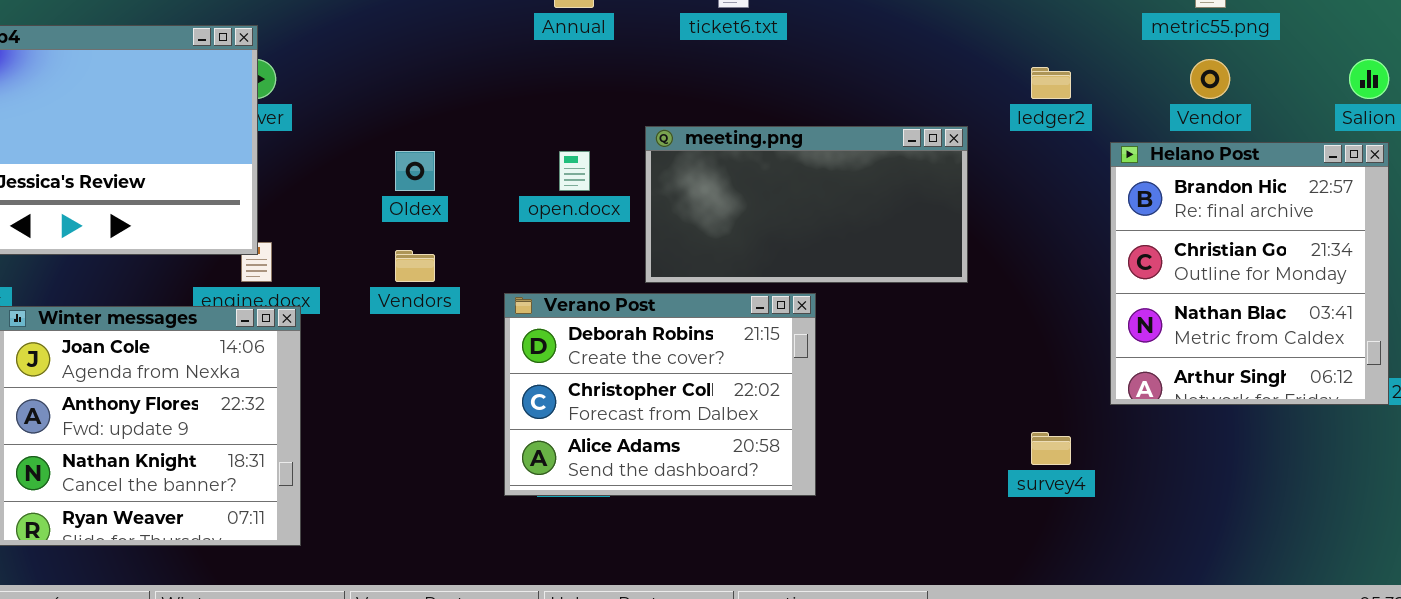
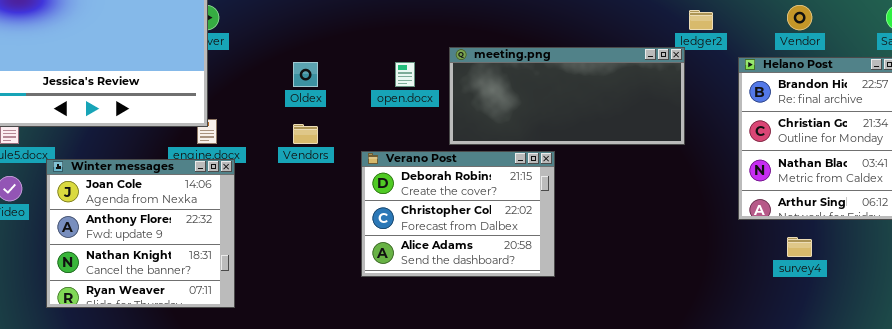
meeting.png: [645,126,968,283] -> [449,47,685,145], resized
survey4: [1031,432,1071,465] -> [787,237,812,257], moved

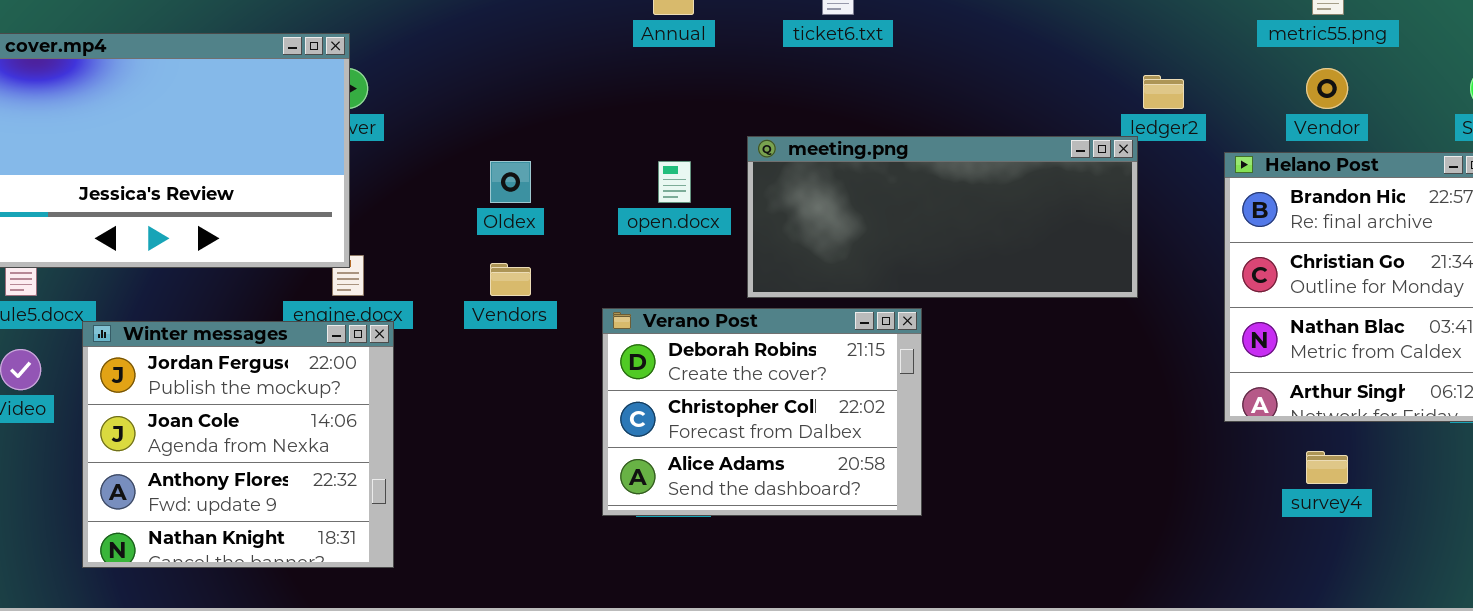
Winter messages: [46,159,235,308] -> [82,321,394,568], scrolled up 1 row

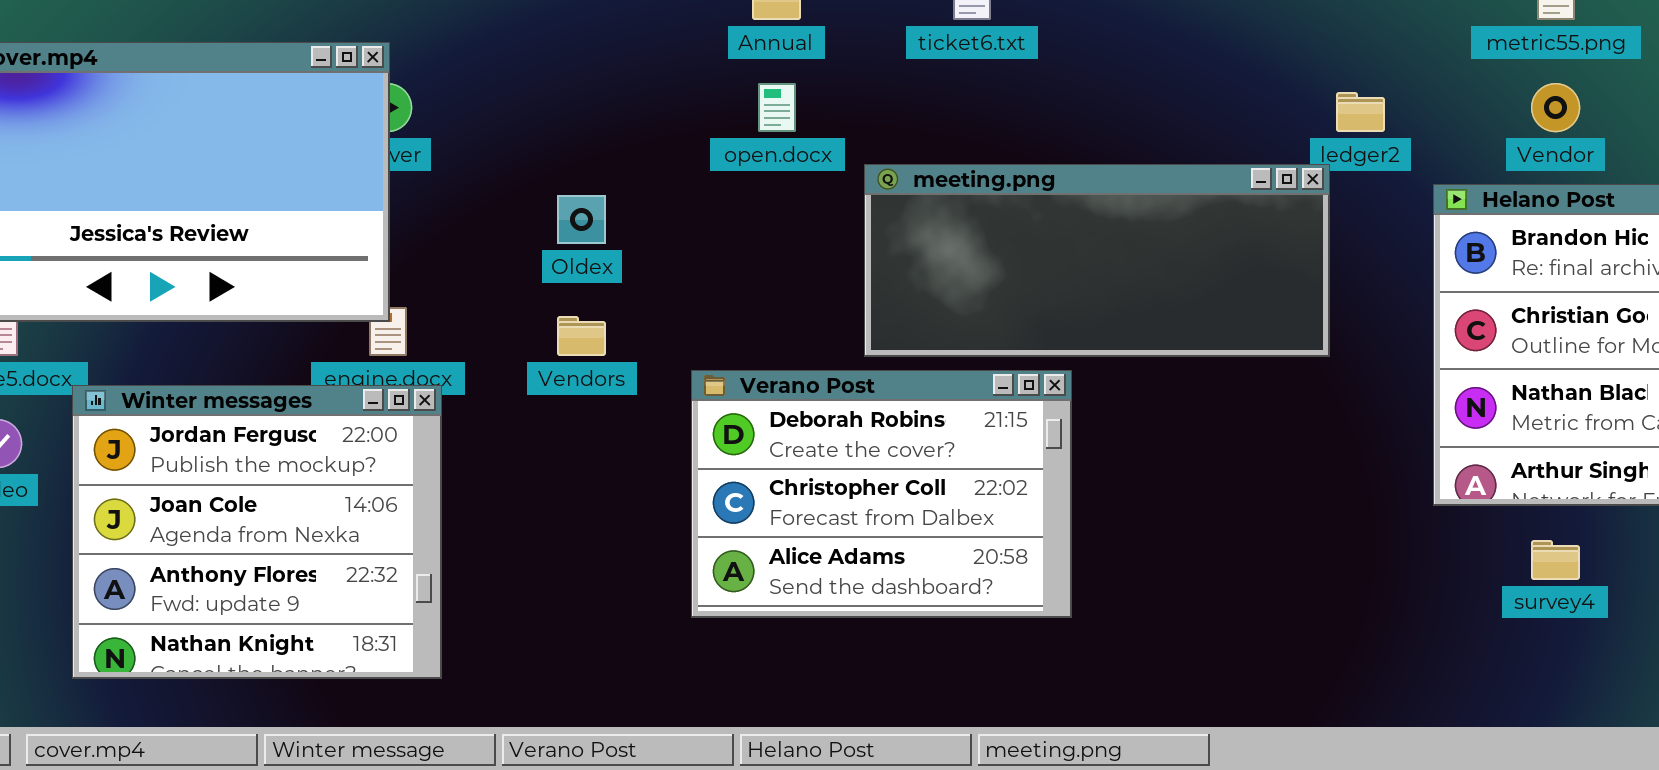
open.docx: [658,161,691,203] -> [758,83,796,132], moved

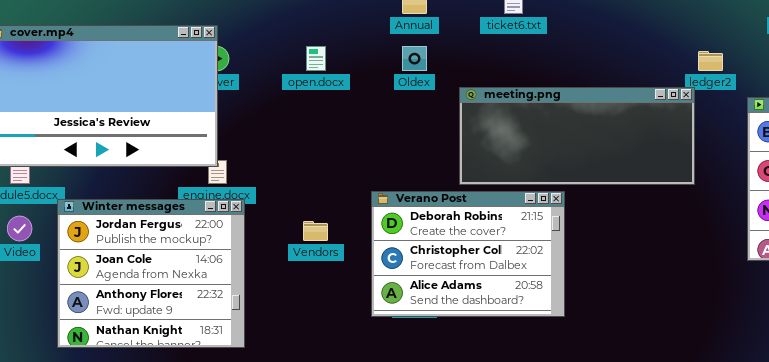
open.docx: [758,83,796,132] -> [306,46,326,71], moved
Oldex: [557,195,606,244] -> [402,46,427,71], moved
Vendors: [557,316,606,356] -> [303,221,328,241], moved

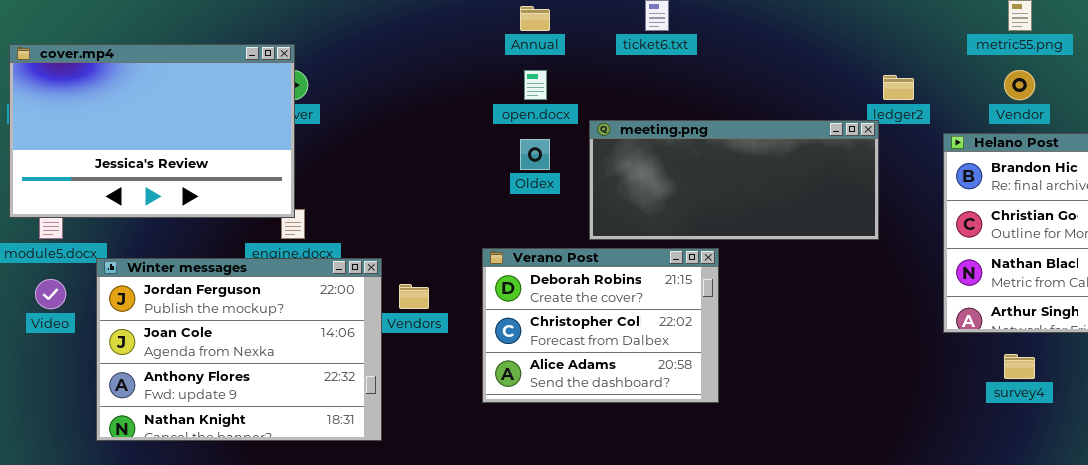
open.docx: [306,46,326,71] -> [524,70,547,100], moved
Oldex: [402,46,427,71] -> [520,139,550,170], moved
Winter messages: [57,199,245,348] -> [96,258,382,441], resized

